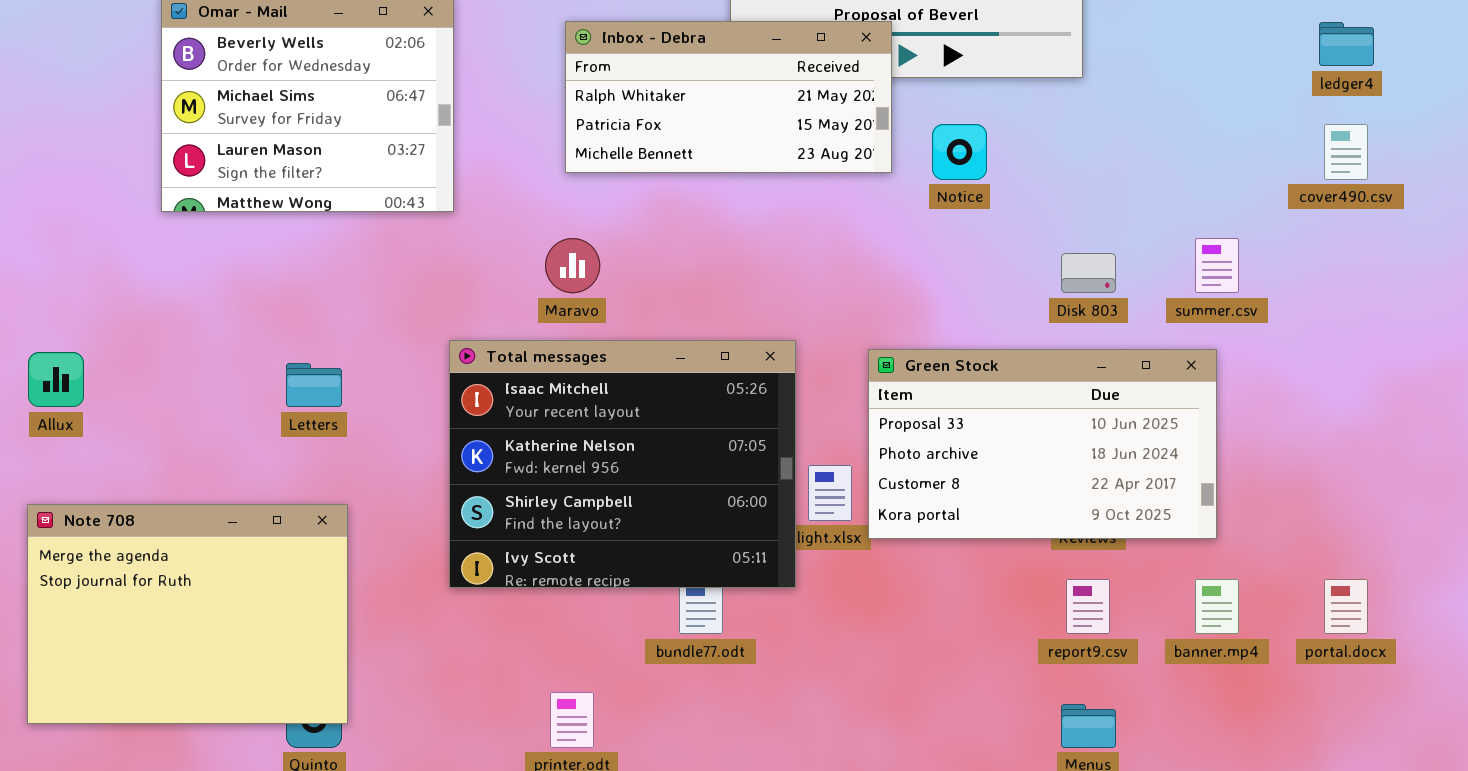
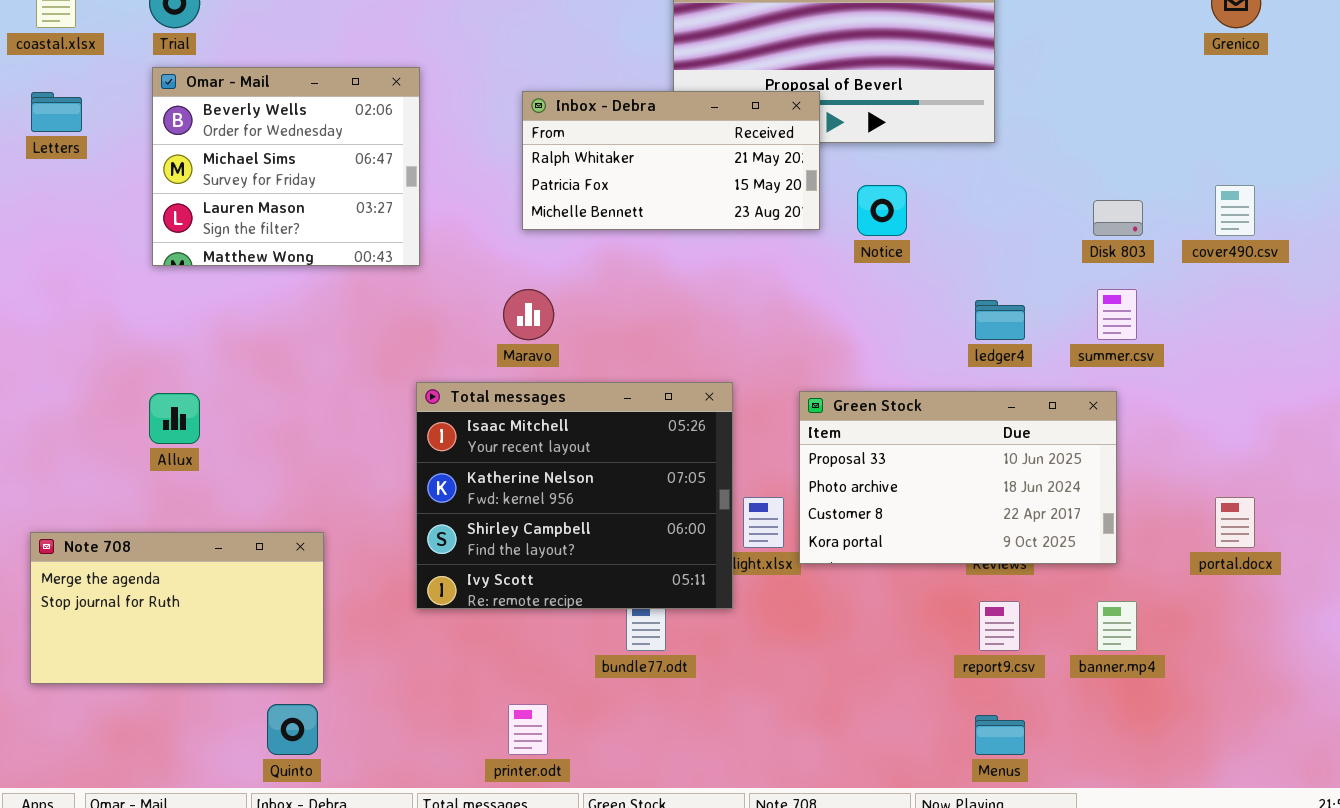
ledger4: [1319,22,1374,66] -> [975,300,1025,340], moved
Disk 803: [1061,253,1116,293] -> [1093,200,1143,236], moved
Allux: [28,352,84,407] -> [149,393,200,444], moved
Letters: [286,363,342,407] -> [31,92,82,132], moved
Note 708: [27,504,348,724] -> [30,532,324,684], resized
portal.docx: [1324,579,1368,634] -> [1215,497,1255,548], moved

